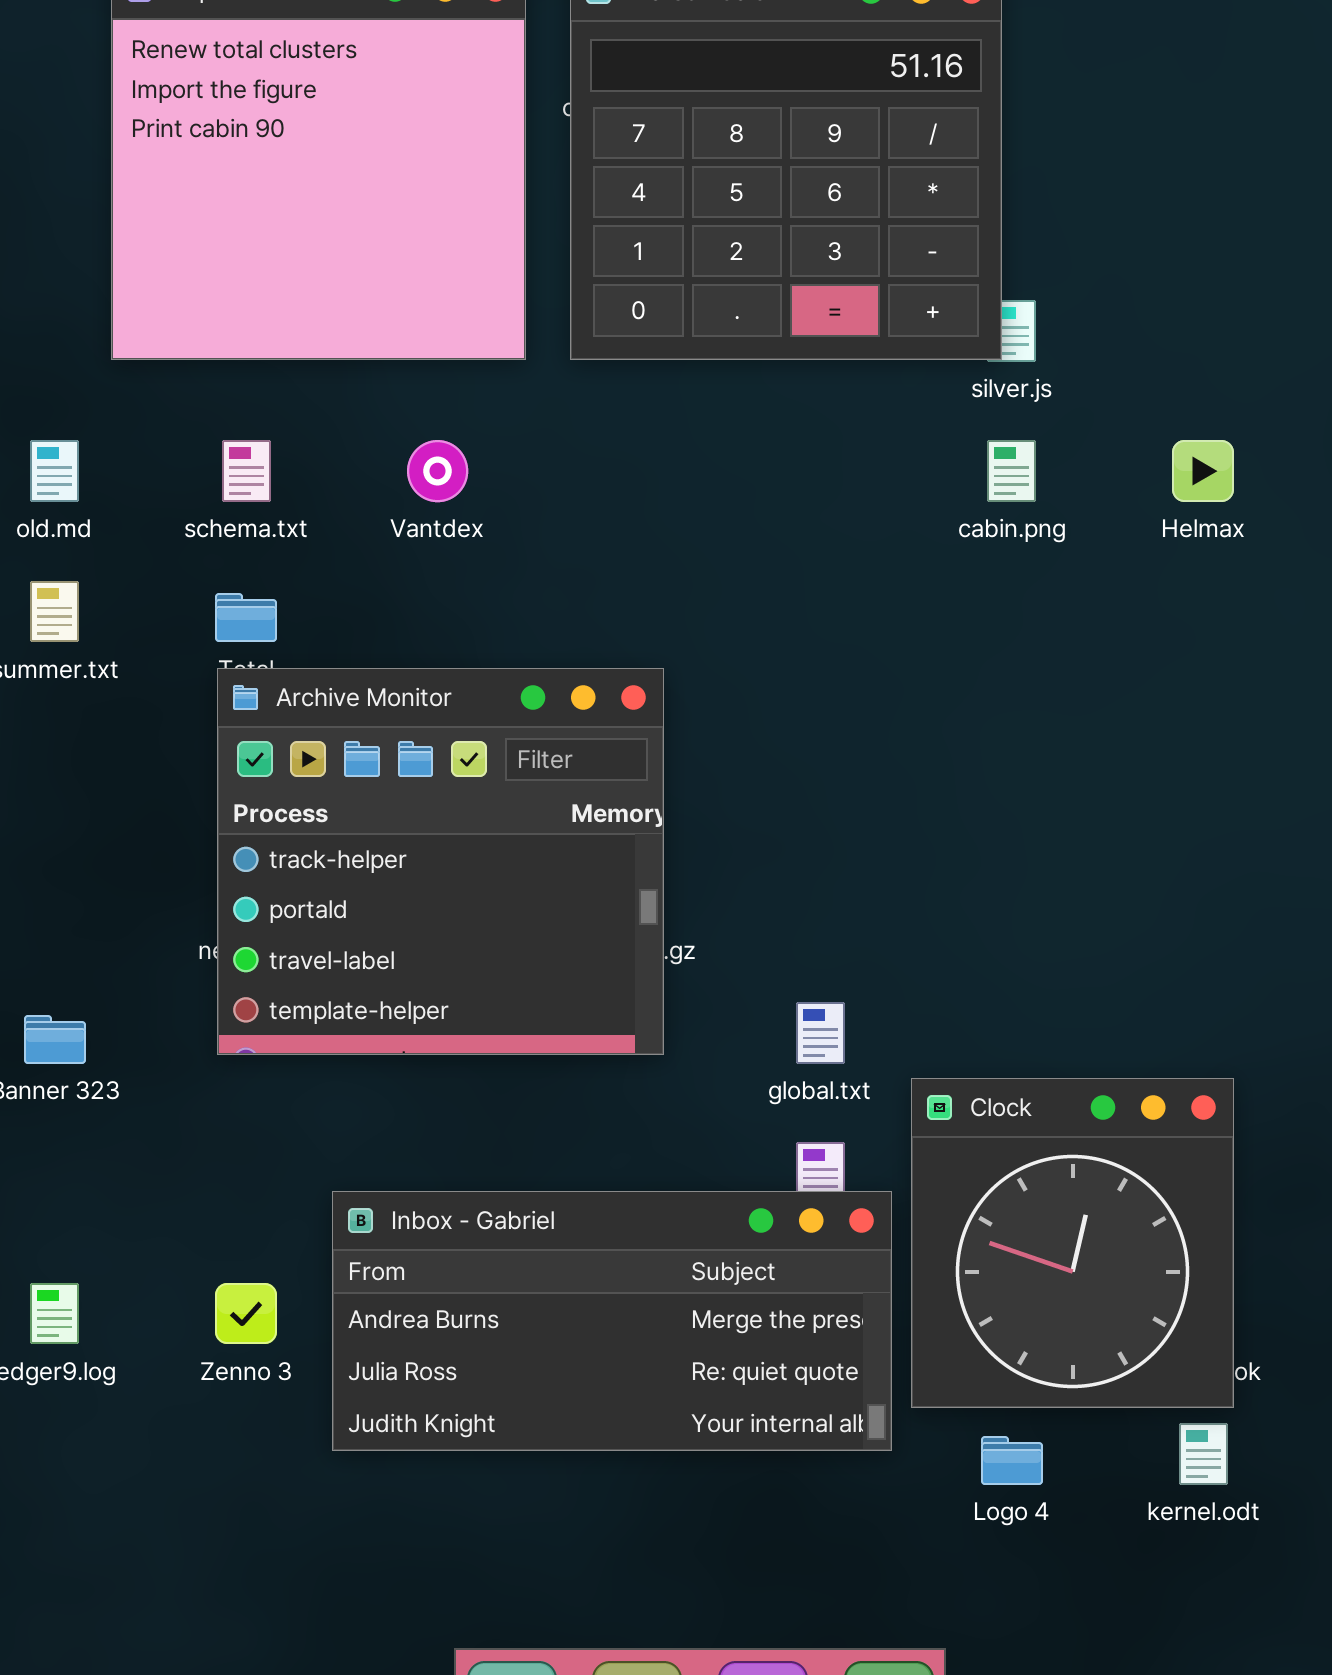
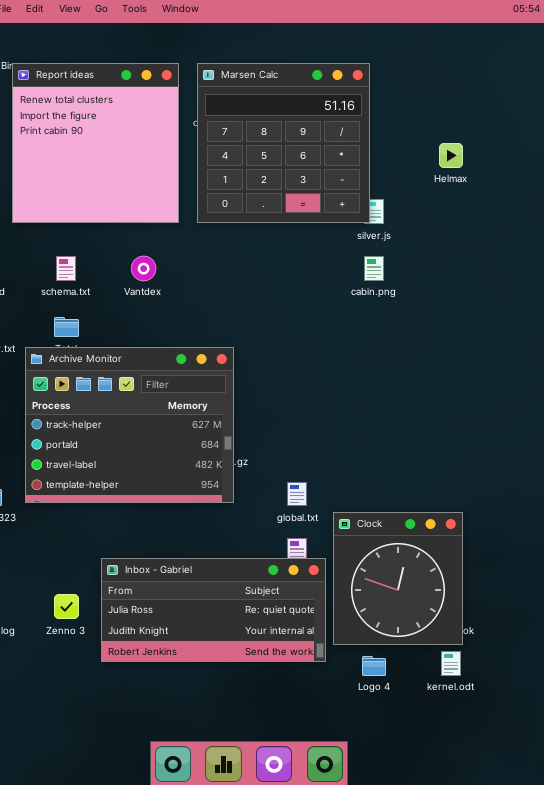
Helmax: [1172,440,1234,502] -> [439,143,463,168], moved
Archive Monitor: [217,668,664,1055] -> [25,347,234,503], resized
Inbox - Gabriel: [332,1191,892,1451] -> [101,558,326,662], scrolled down 1 row

